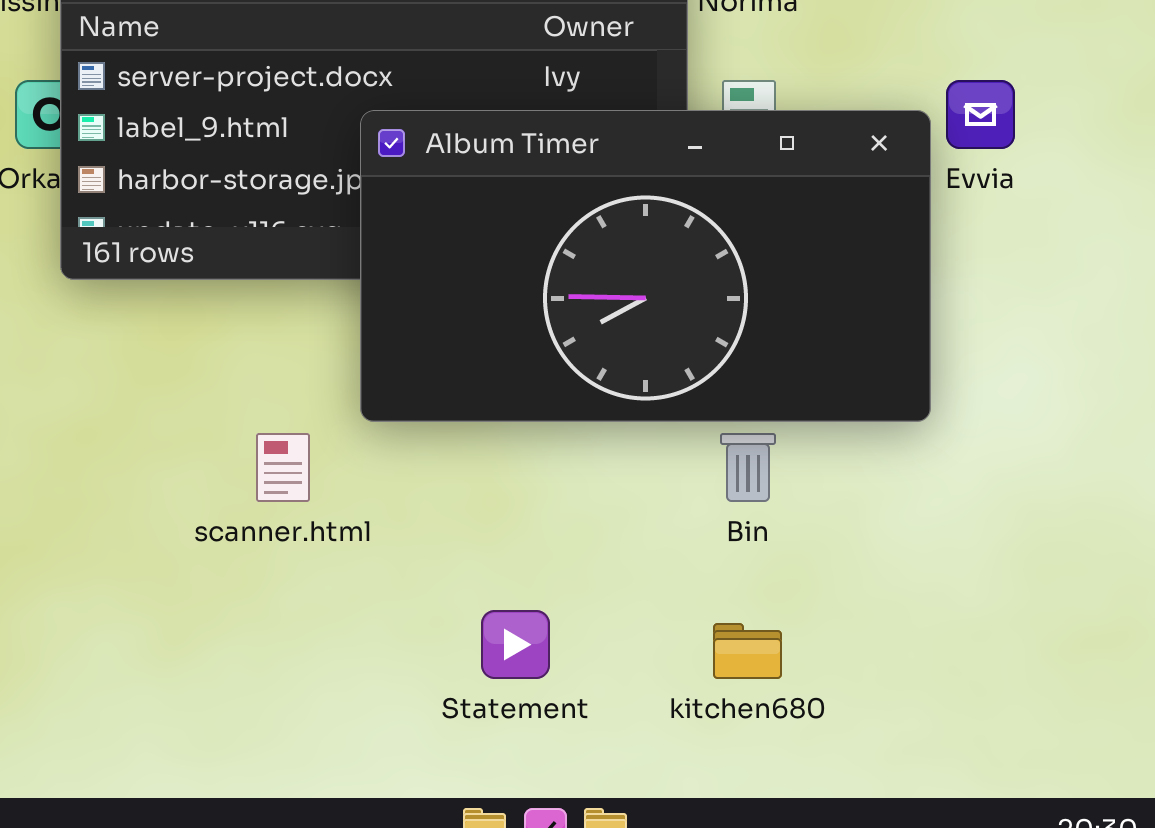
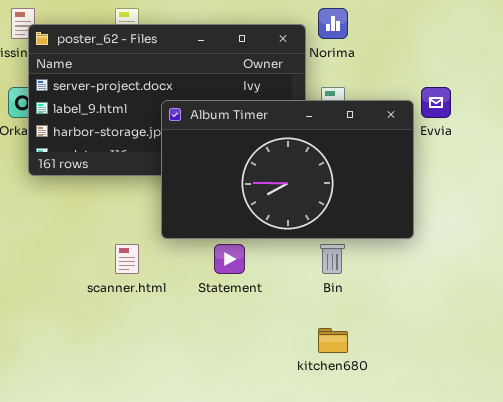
Statement: [481,610,550,679] -> [214,244,245,274], moved

